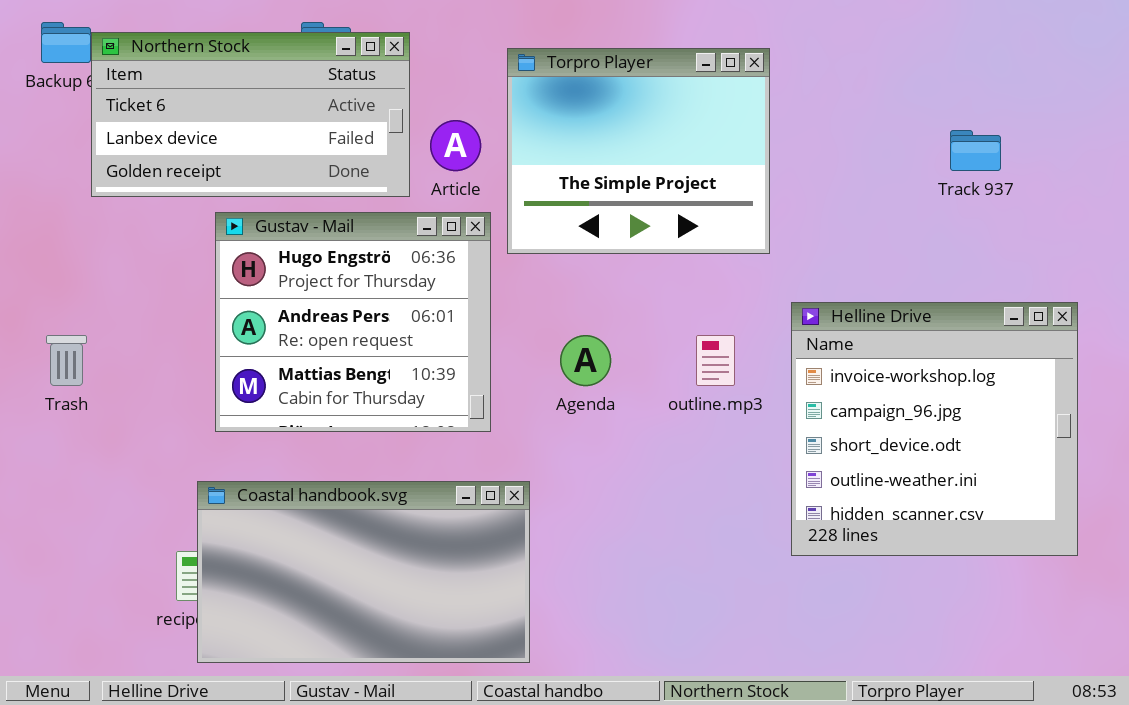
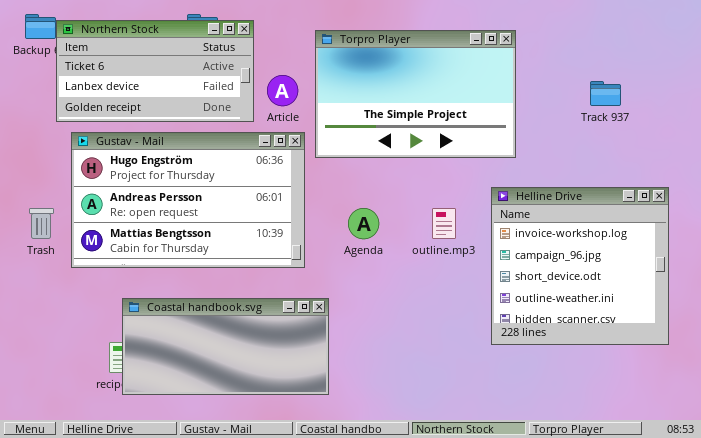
Torpro Player: [507,48,770,254] -> [315,30,516,158], resized
Gustav - Mail: [215,212,491,432] -> [71,132,305,268], resized
Coastal handbook.svg: [197,481,530,663] -> [122,298,329,395], resized

